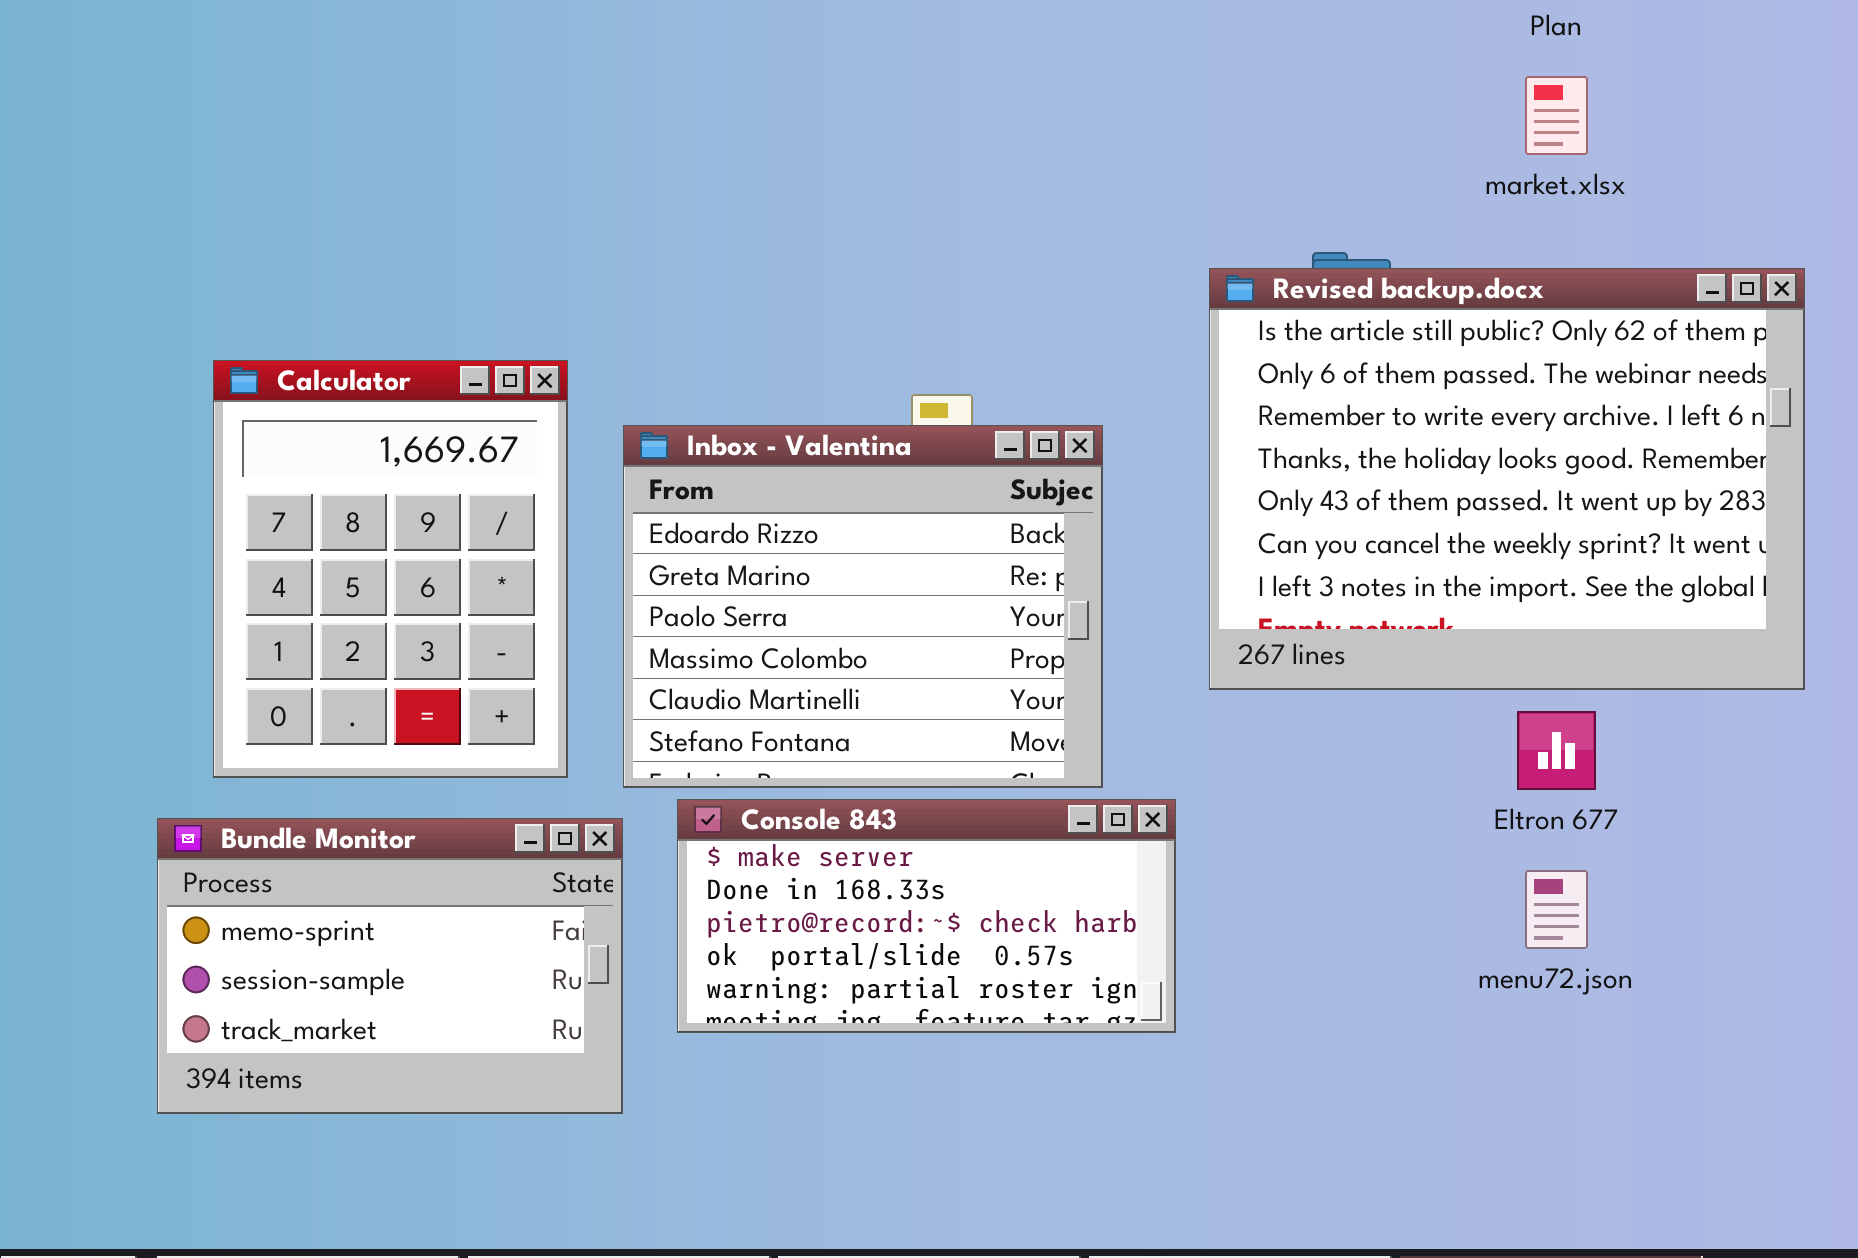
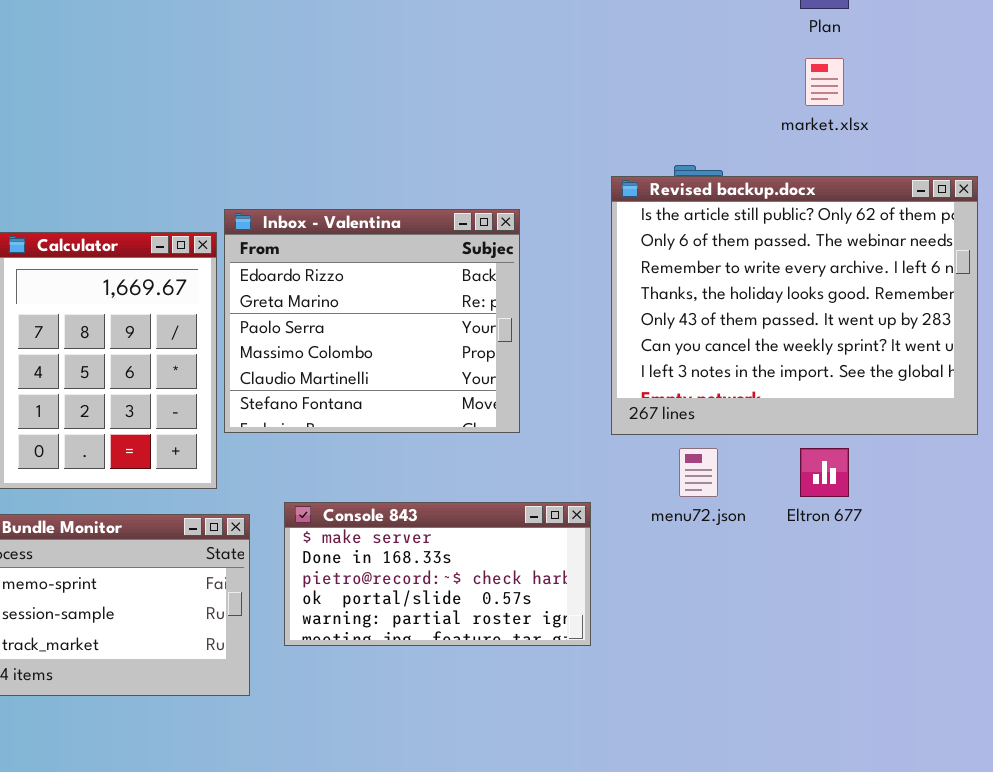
Inbox - Valentina: [623,425,1103,788] -> [224,209,520,433], moved
menu72.json: [1525,870,1588,949] -> [679,448,718,497], moved

